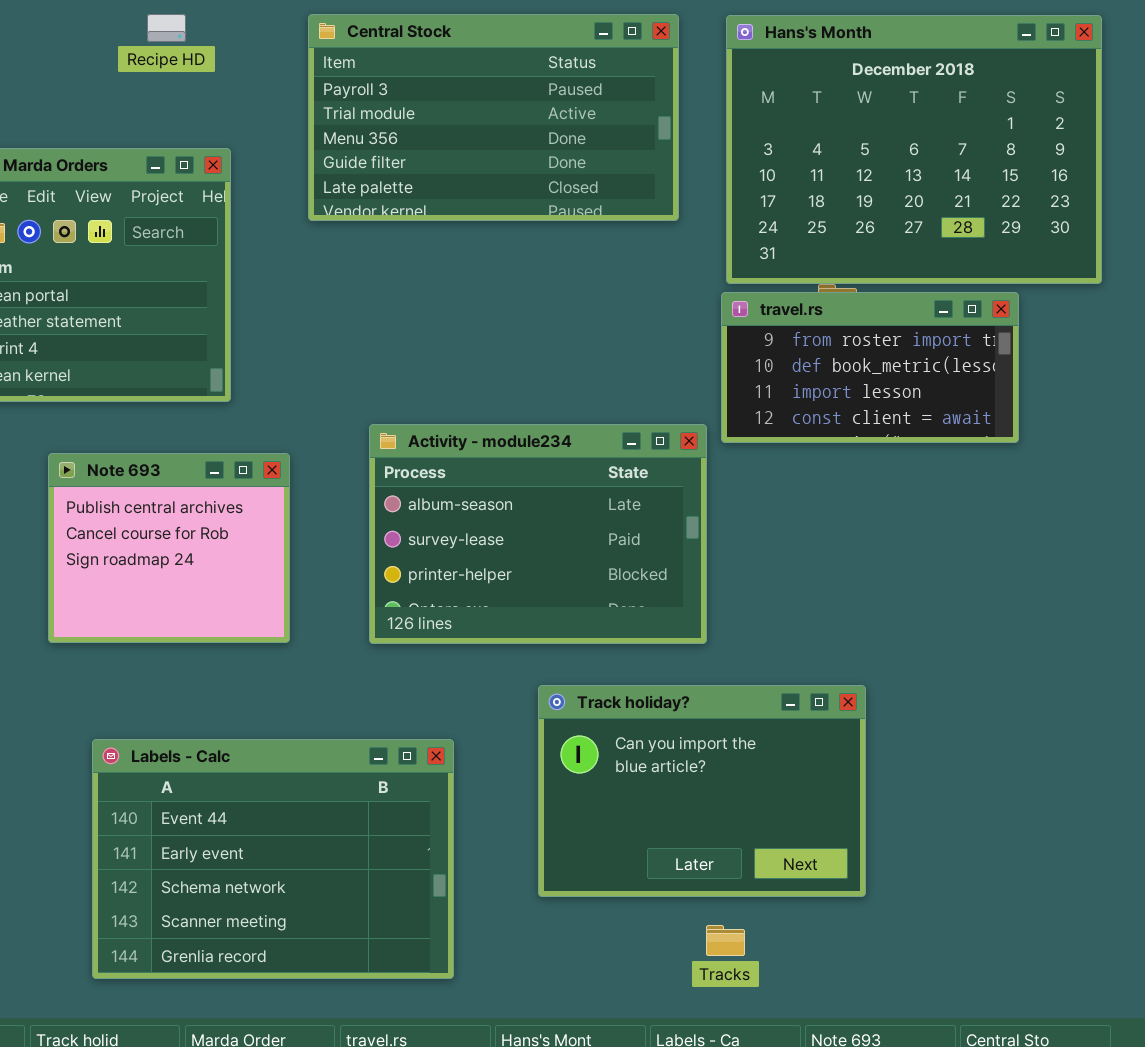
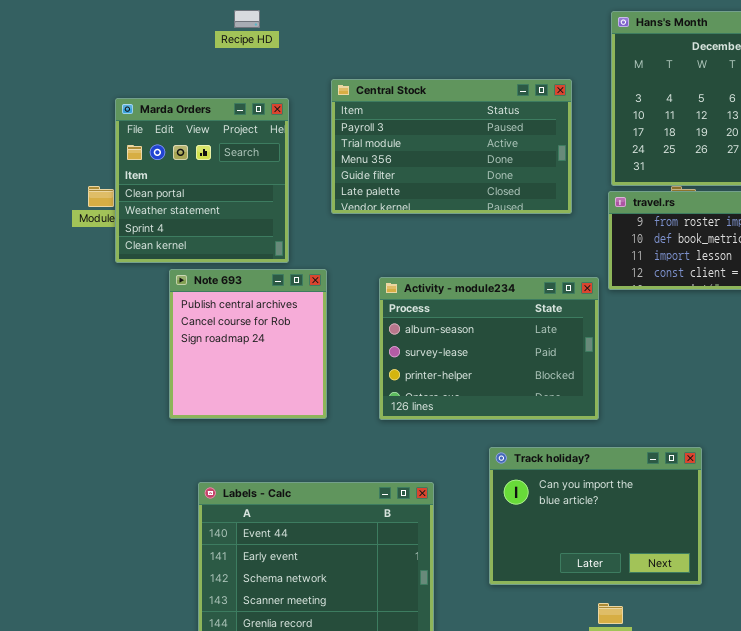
Central Stock: [308,14,679,221] -> [331,79,572,214], moved
Note 693: [48,453,290,643] -> [169,269,327,419], resized

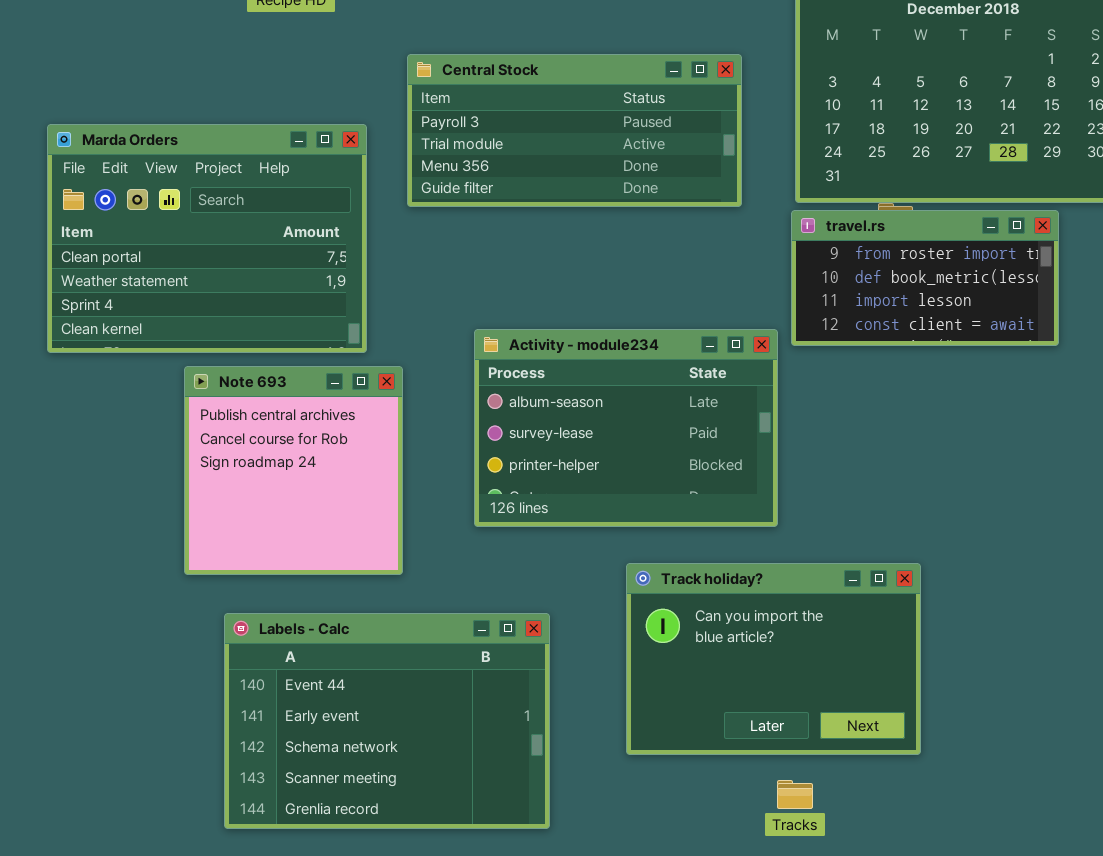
Central Stock: [331,79,572,214] -> [407,54,742,207], resized
Marda Orders: [115,98,289,263] -> [47,124,367,353], moved, resized
Note 693: [169,269,327,419] -> [184,366,403,575], moved

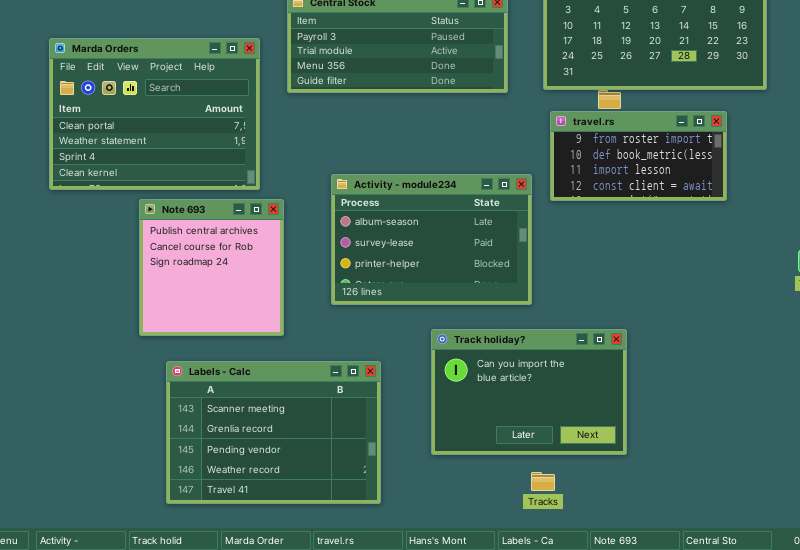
travel.rs: [791,210,1059,346] -> [550,111,727,201], moved
Labels - Calc: [224,613,550,829] -> [166,361,381,504], scrolled down 3 rows

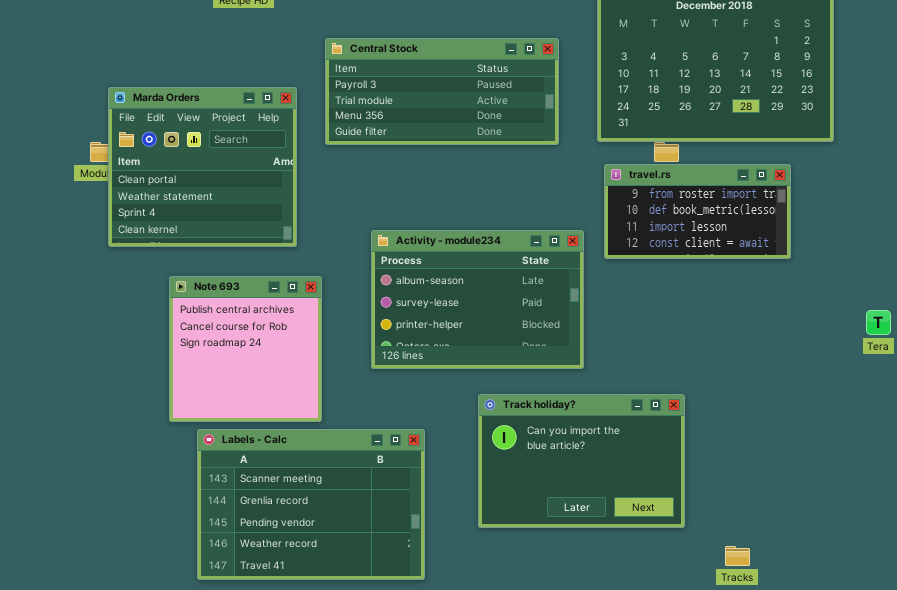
Marda Orders: [49,38,260,190] -> [108,87,297,247], resized
Note 693: [139,199,284,336] -> [169,276,322,422], moved
Tracks: [531,472,555,491] -> [725,546,750,566], moved

